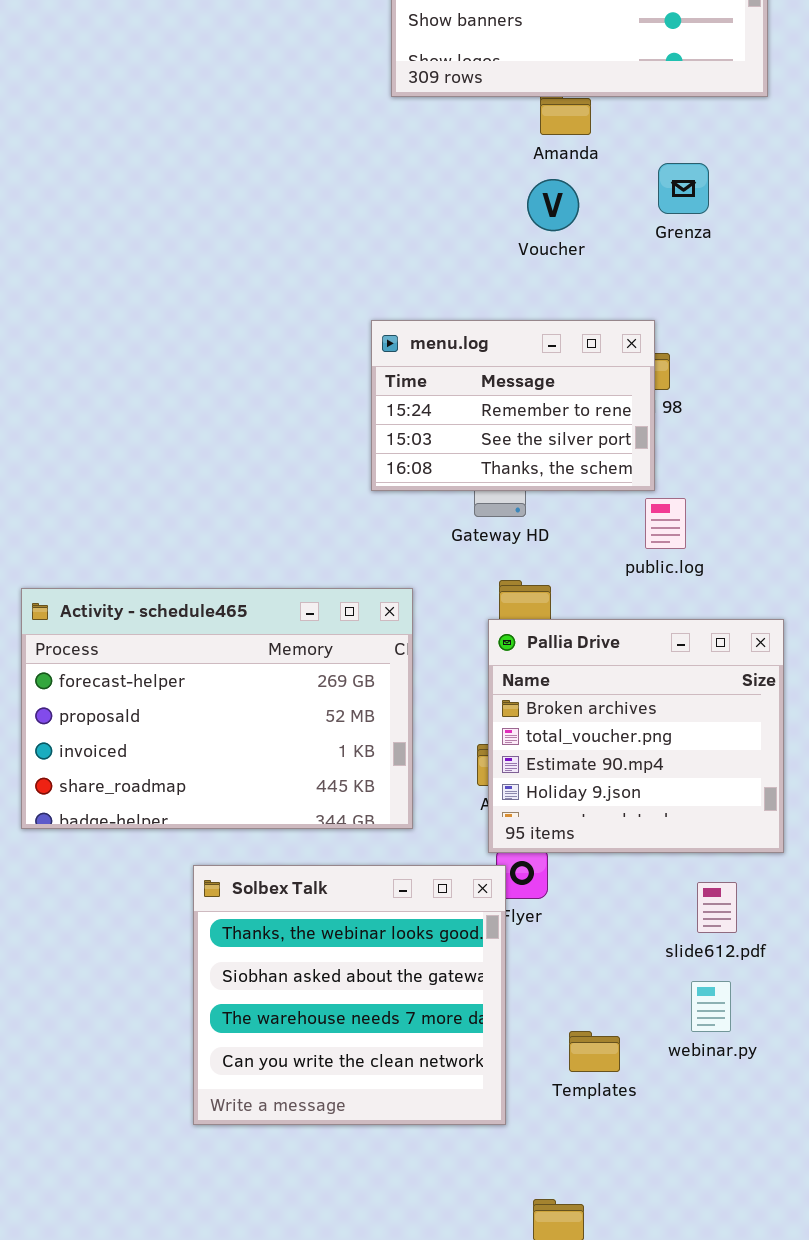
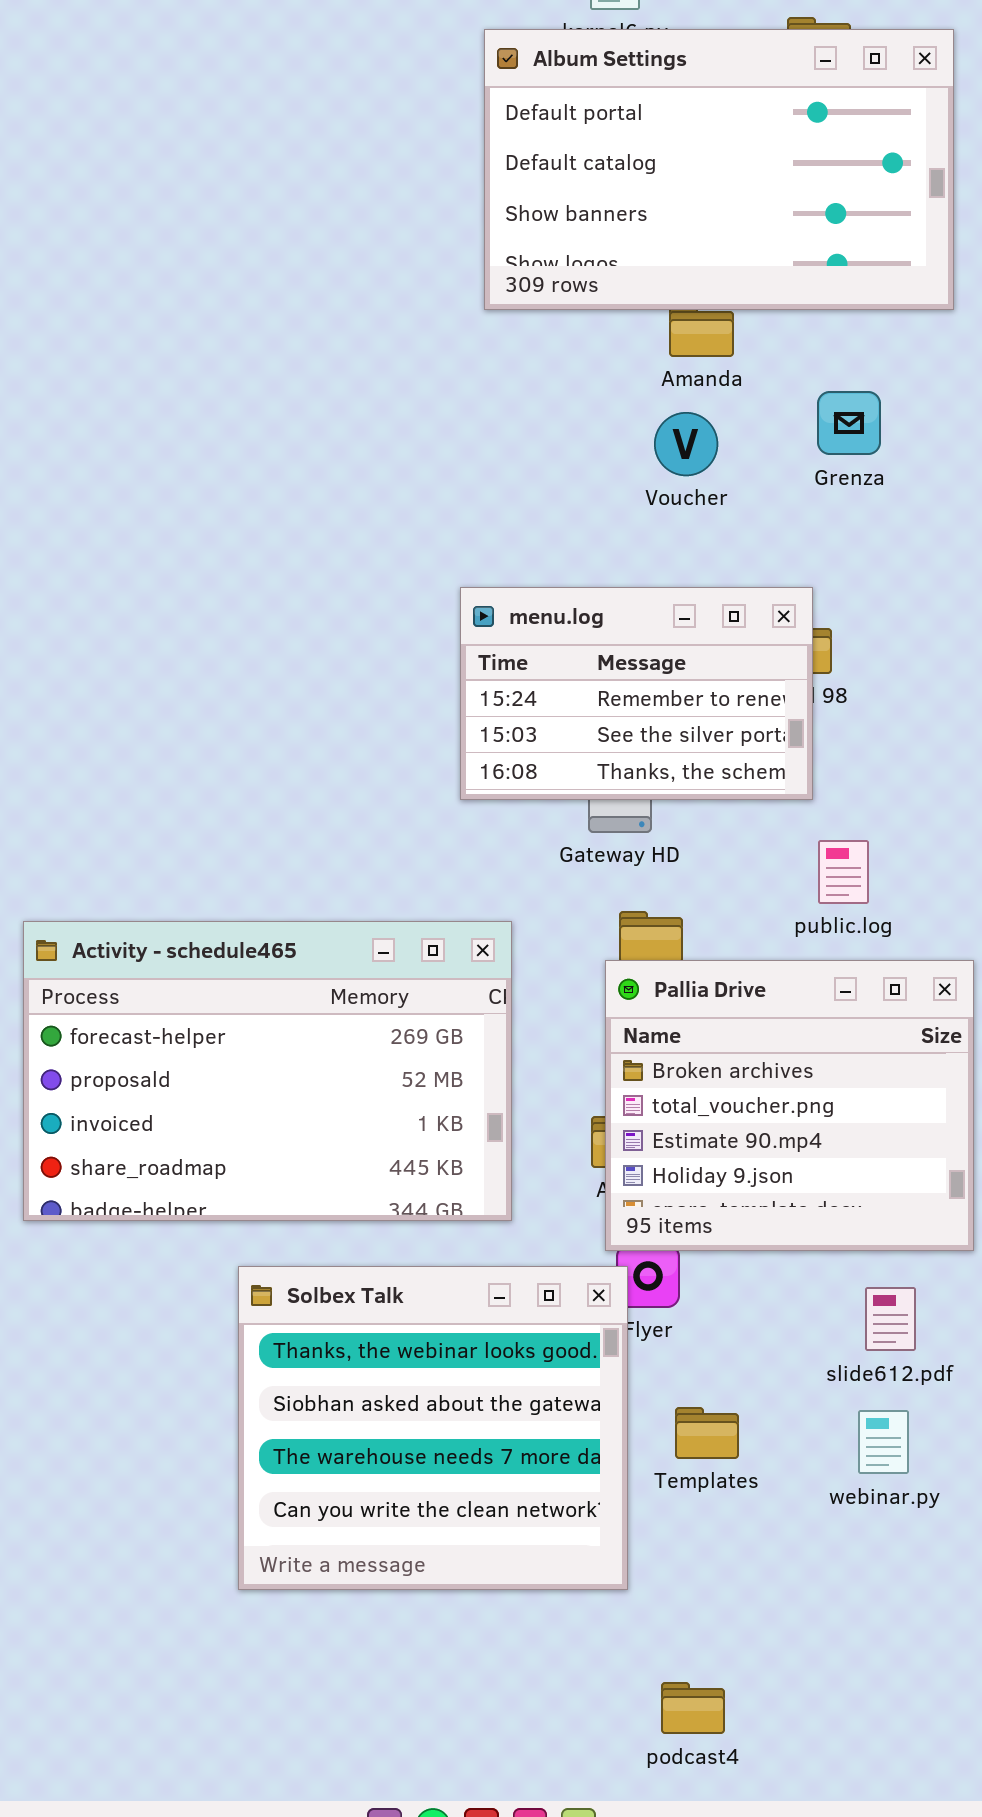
public.log: [645,498,686,549] -> [818,840,869,904], moved
Templates: [569,1031,620,1072] -> [675,1407,739,1459], moved

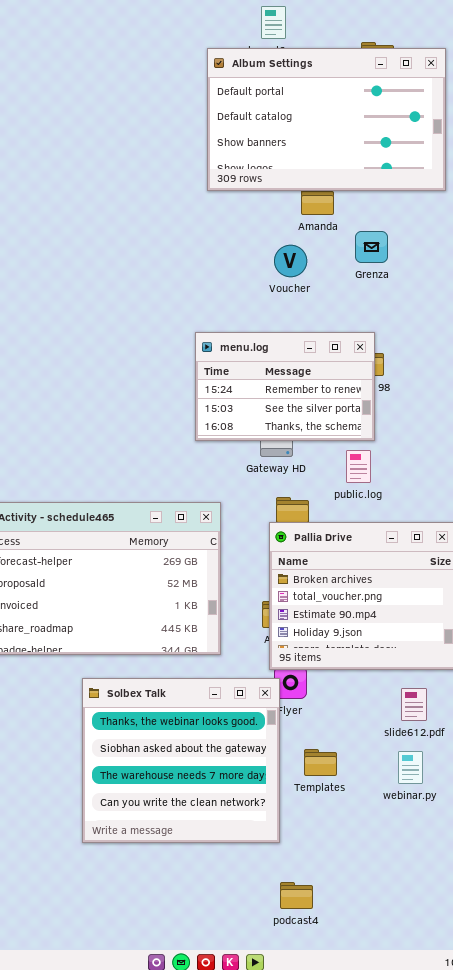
Grenza: [817,391,881,455] -> [355,231,388,263], moved
Voucher: [654,412,718,476] -> [274,245,307,277], moved
public.log: [818,840,869,904] -> [346,450,371,483], moved
podcast4: [661,1682,725,1734] -> [280,882,313,909], moved

